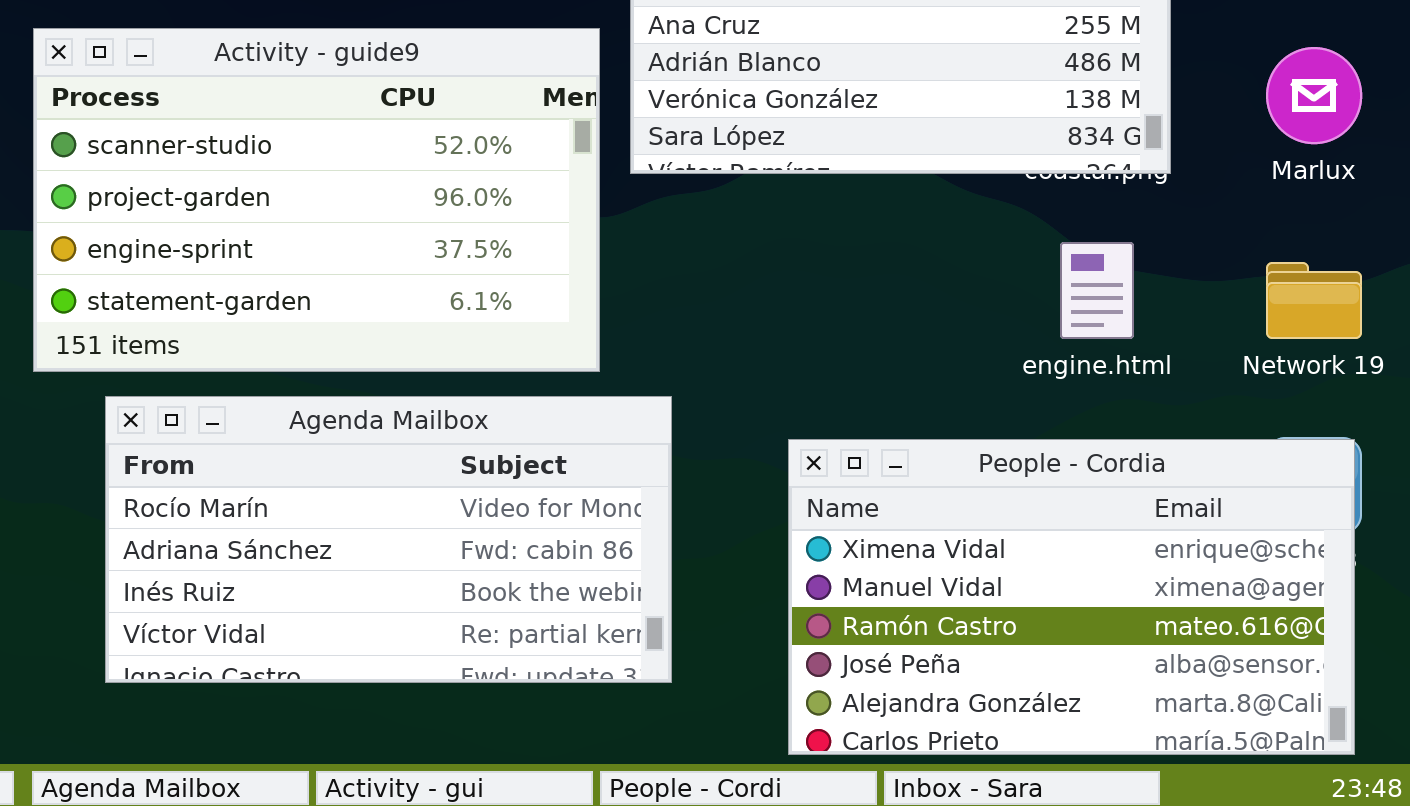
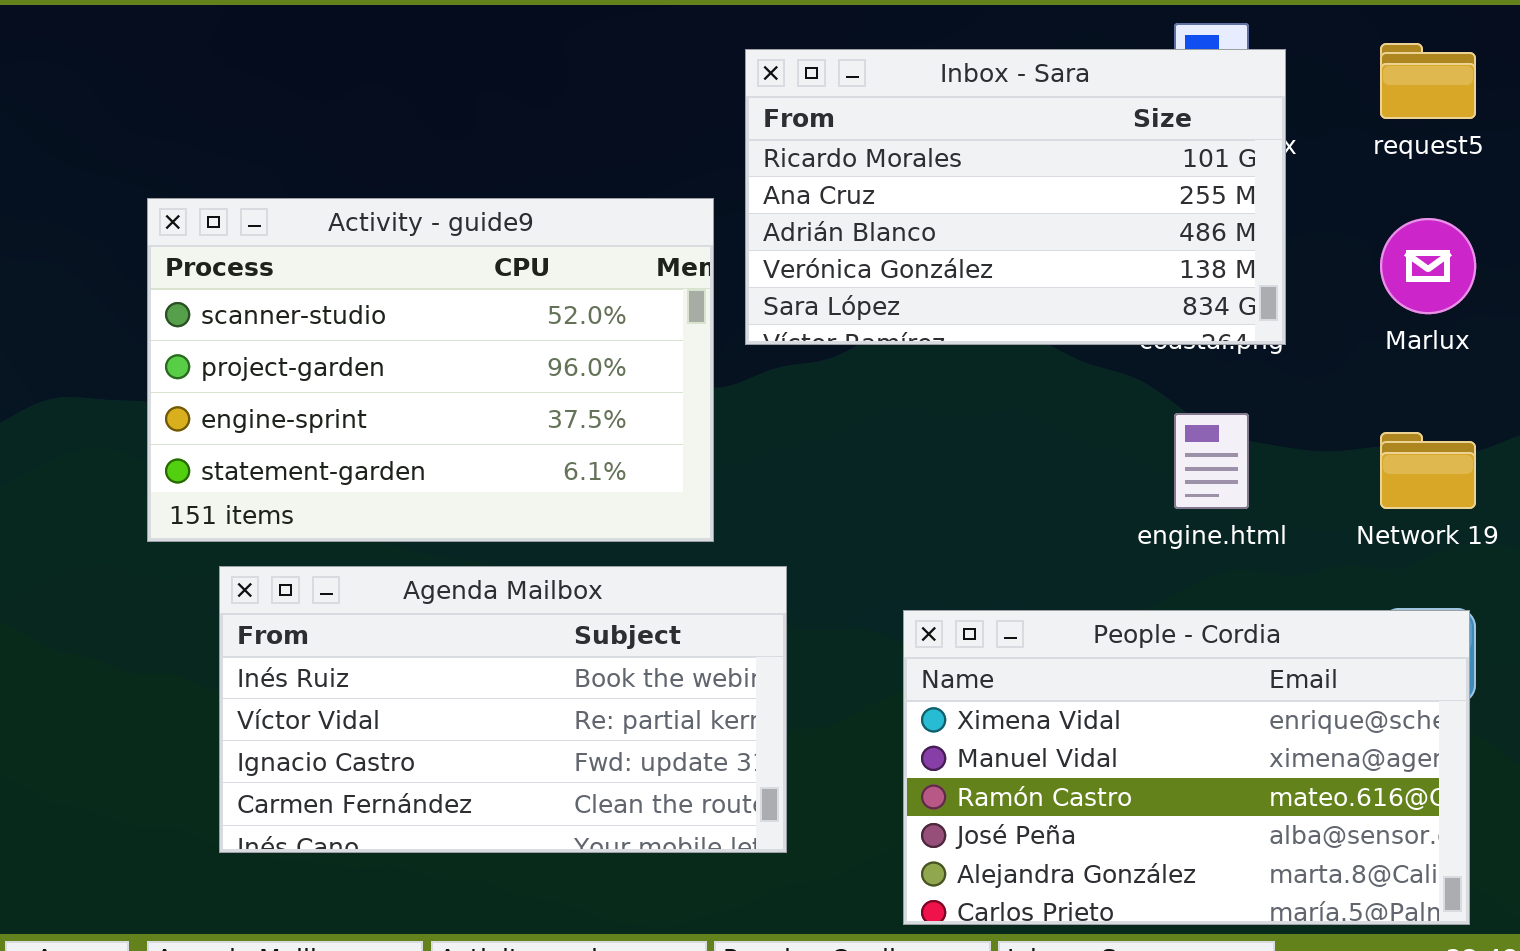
Agenda Mailbox: [105,396,672,683] -> [219,566,787,853], scrolled down 2 rows

